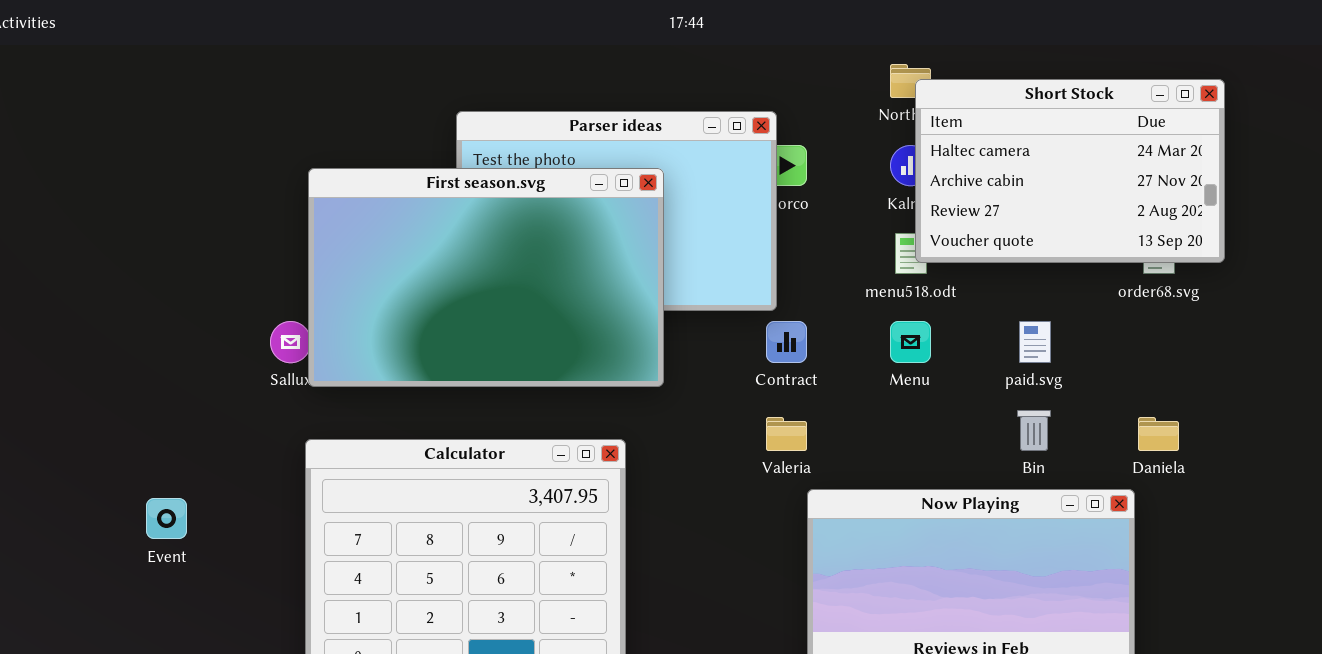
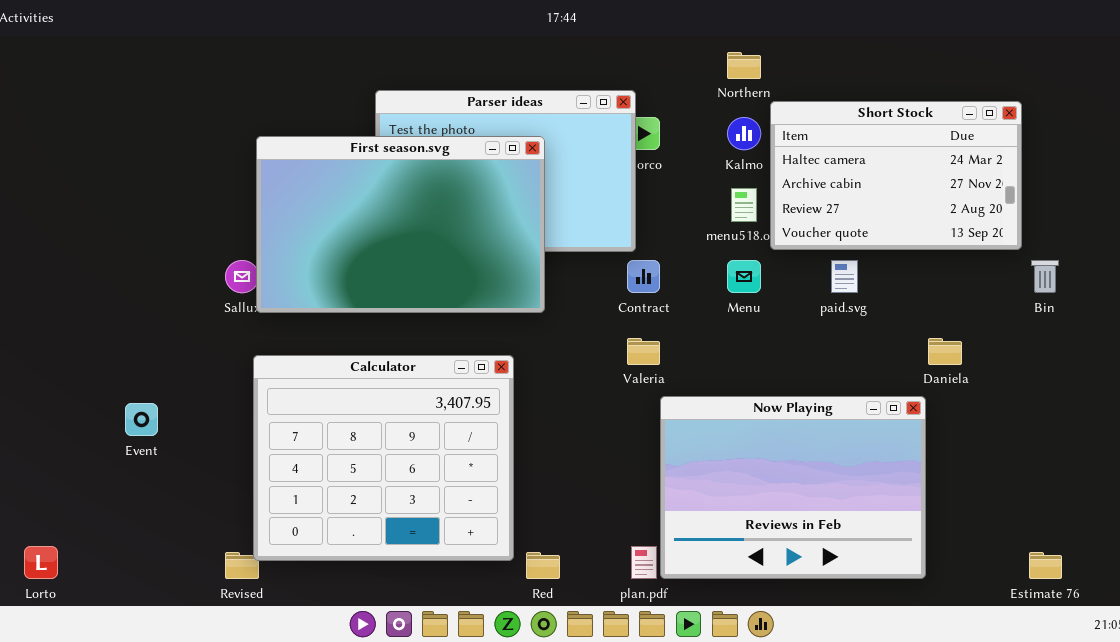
Short Stock: [915,79,1225,263] -> [770,101,1022,250], moved
Bin: [1017,410,1051,451] -> [1031,260,1059,293], moved

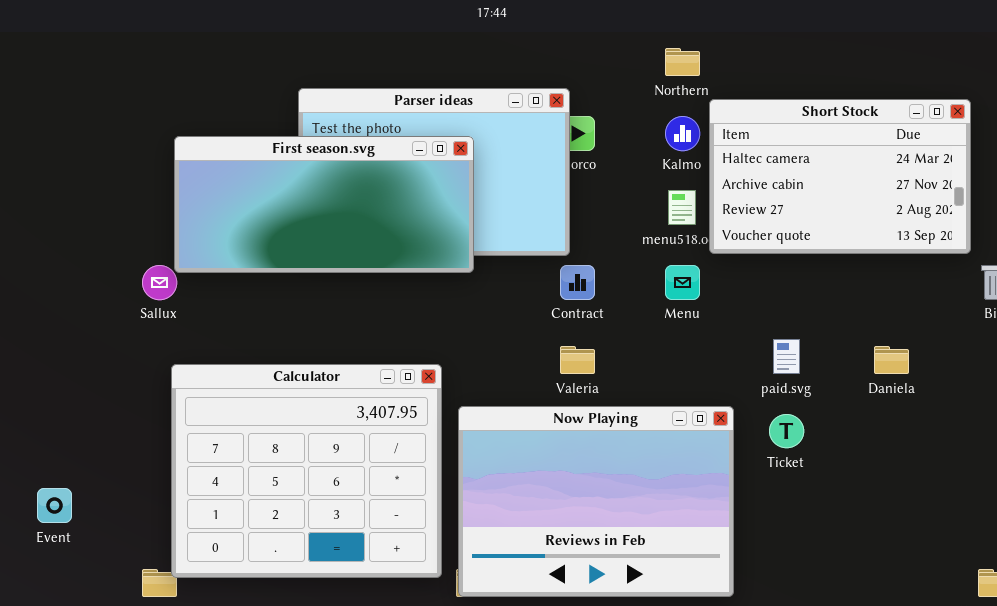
First season.svg: [256,136,545,313] -> [174,136,474,273], resized
paid.svg: [831,260,858,293] -> [773,339,800,374], moved
Now Playing: [660,396,926,579] -> [458,406,734,597], moved
Event: [125,403,158,436] -> [37,488,72,523], moved

